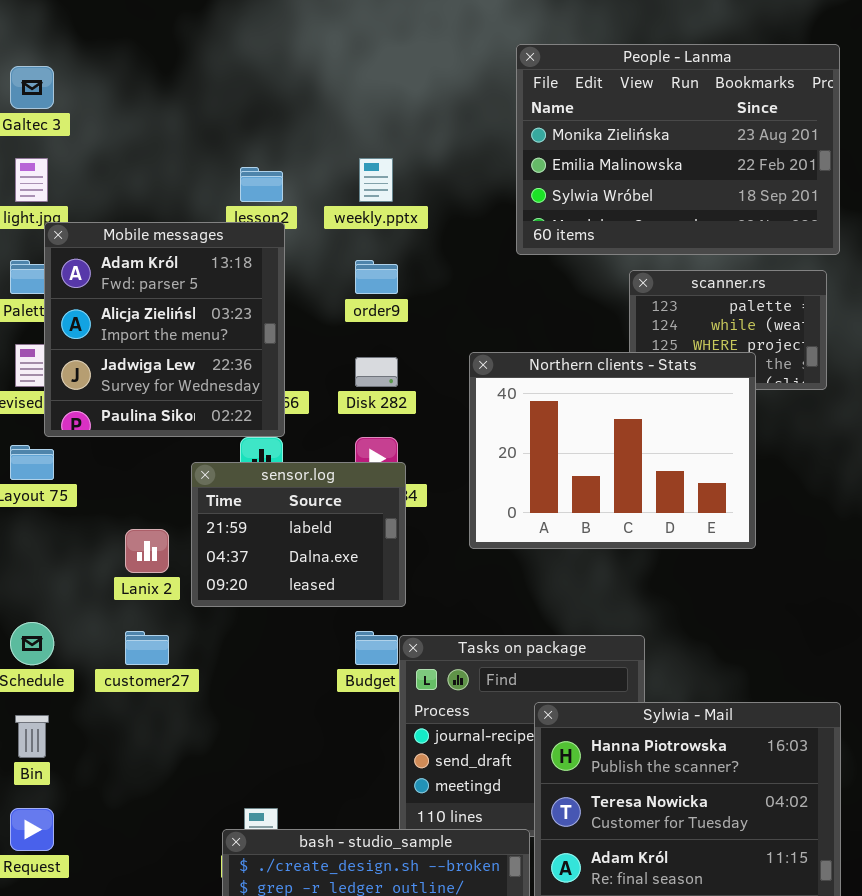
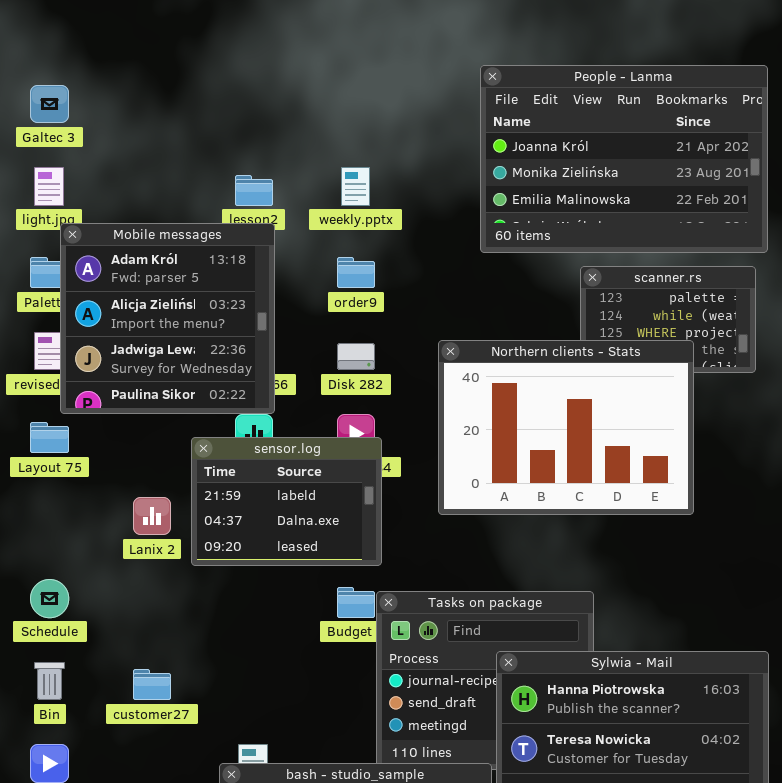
People - Lanma: [516,44,840,255] -> [480,65,768,253], scrolled up 1 row
customer27: [125,631,169,665] -> [133,669,171,700], moved

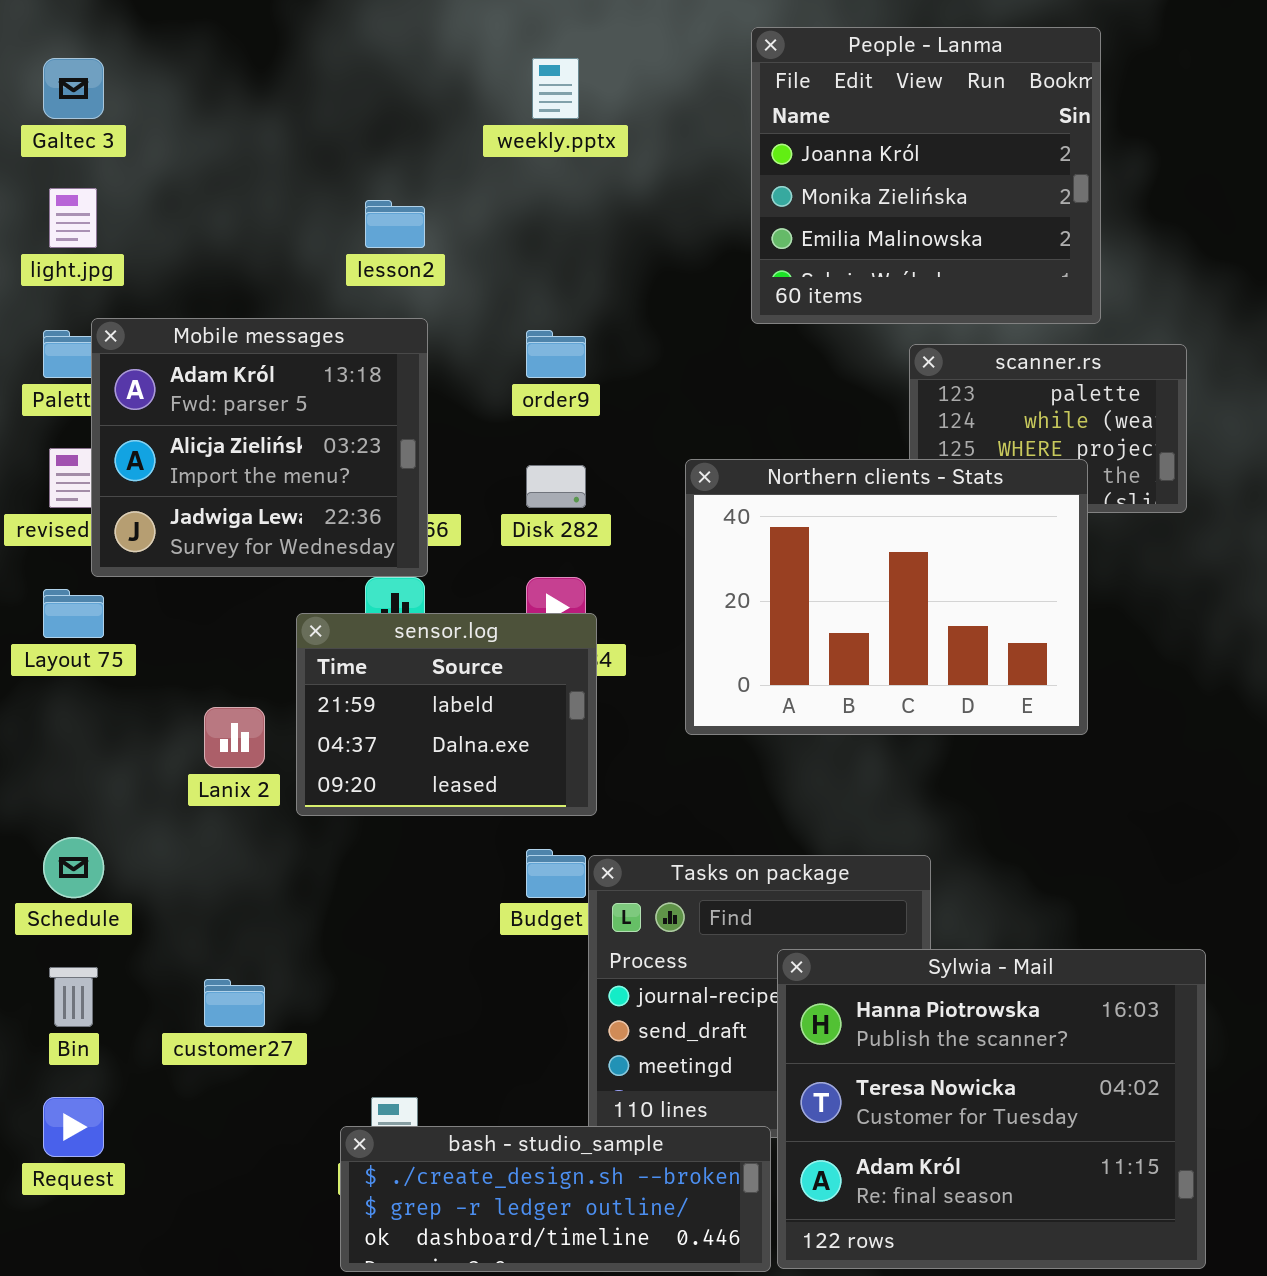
People - Lanma: [480,65,768,253] -> [751,27,1101,324], resized
weekly.pptx: [341,167,370,206] -> [532,58,579,119], moved
Mobile messages: [60,223,275,414] -> [91,318,428,577], resized

